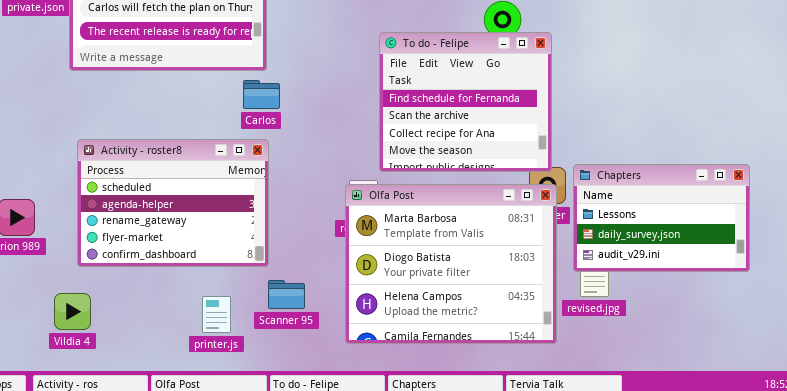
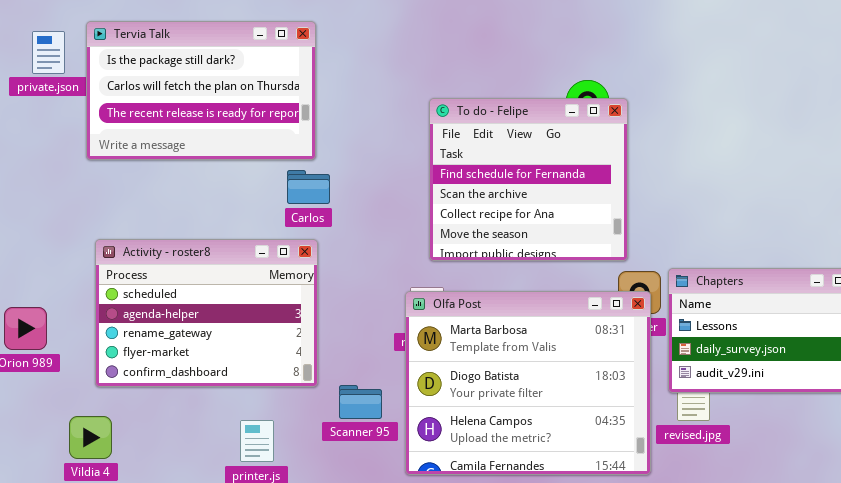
To do - Felipe: [379,32,552,172] -> [429,98,628,261], moved
Scanner 95: [268,280,305,309] -> [339,385,382,419], moved

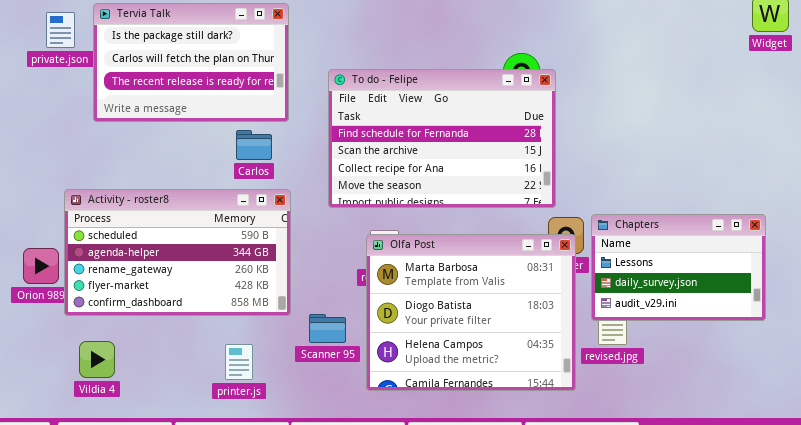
To do - Felipe: [429,98,628,261] -> [328,69,556,208], resized
Carlos: [287,170,330,204] -> [236,130,272,160], moved
Activity - roster8: [95,239,318,387] -> [64,189,291,316], resized

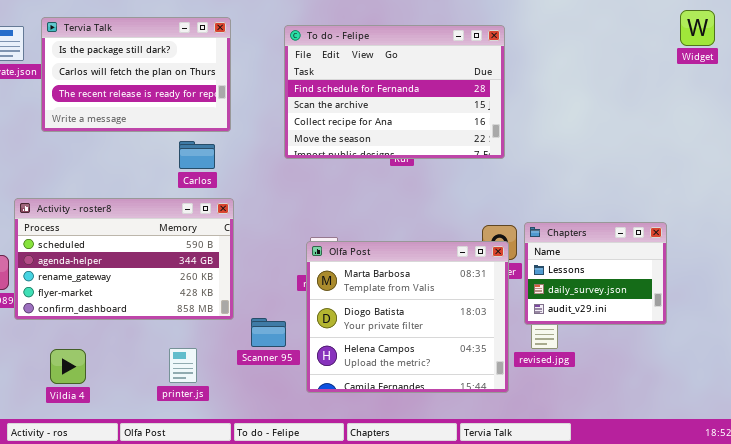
To do - Felipe: [328,69,556,208] -> [284,25,505,159], moved
Chapters: [591,214,766,321] -> [524,222,667,325], resized
Vildia 4: [79,341,115,378] -> [50,349,86,384], moved

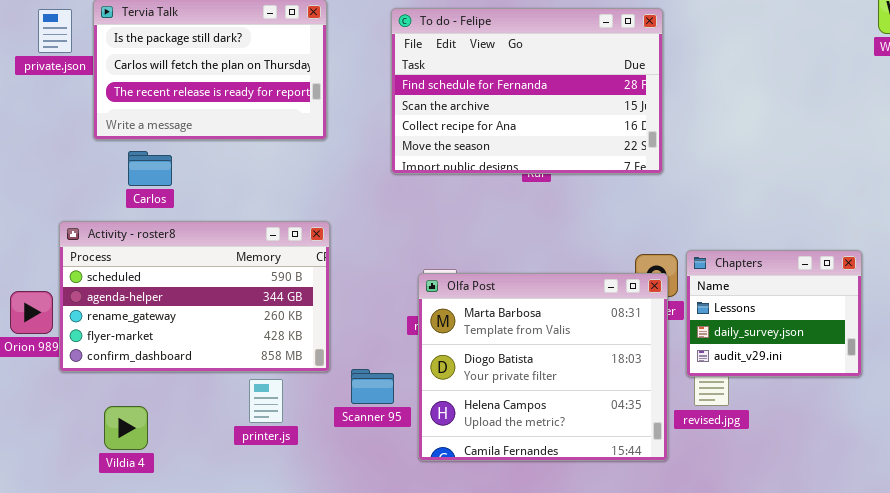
Carlos: [179,141,215,169] -> [128,151,172,186], moved
printer.js: [169,348,197,383] -> [249,379,283,423], moved

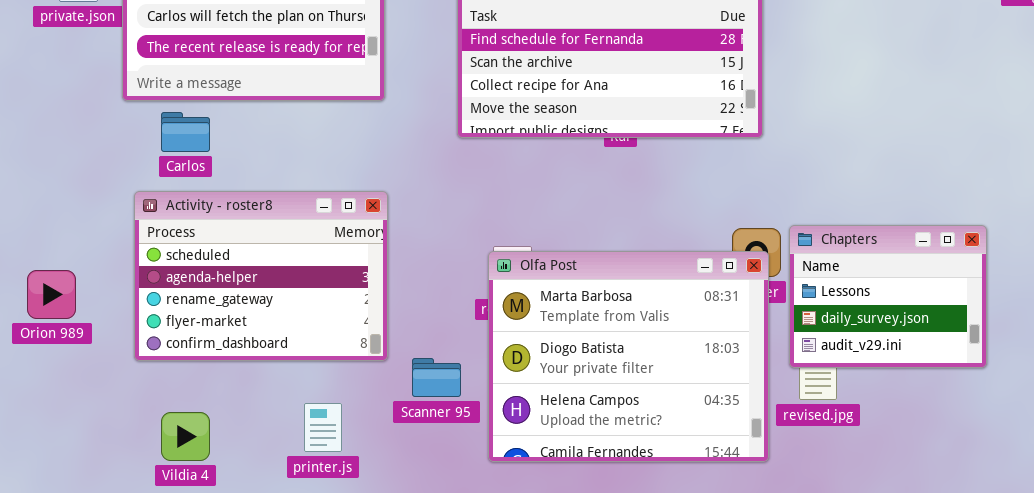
Activity - roster8: [59,221,330,372] -> [134,191,388,361], resized
printer.js: [249,379,283,423] -> [304,403,342,452], moved
Vildia 4: [104,406,148,450] -> [161,412,210,461], moved

